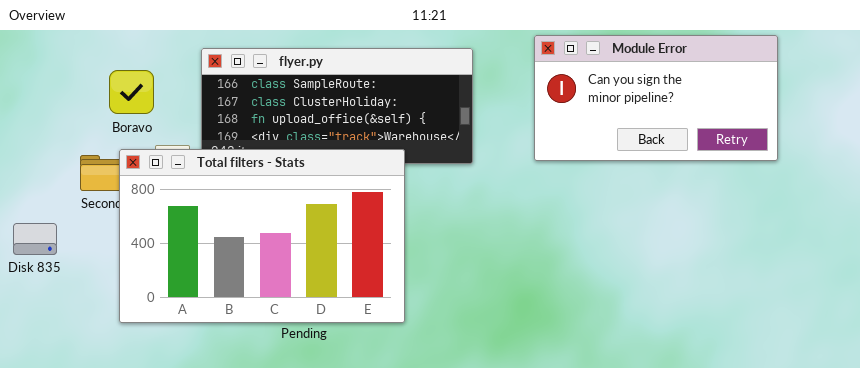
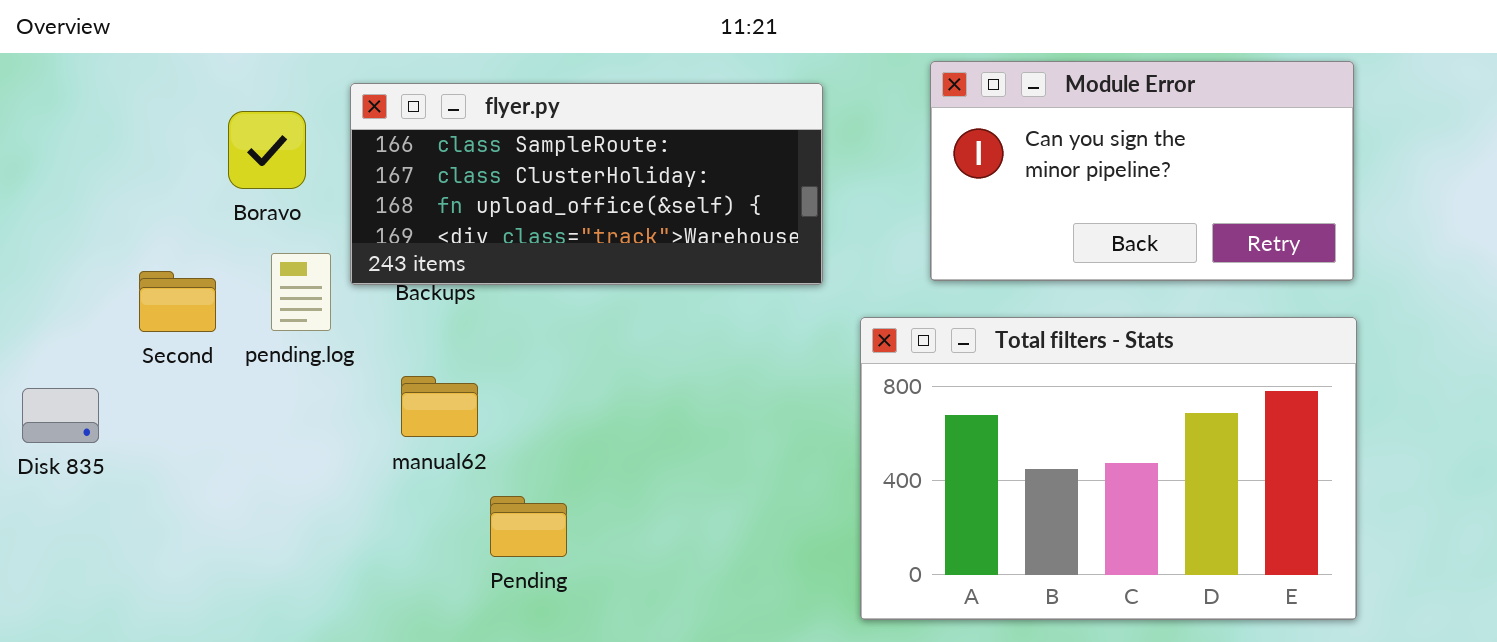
Boravo: [109,70,154,114] -> [228,111,306,189], moved
Total filters - Stats: [119,149,405,323] -> [860,317,1357,620], moved

